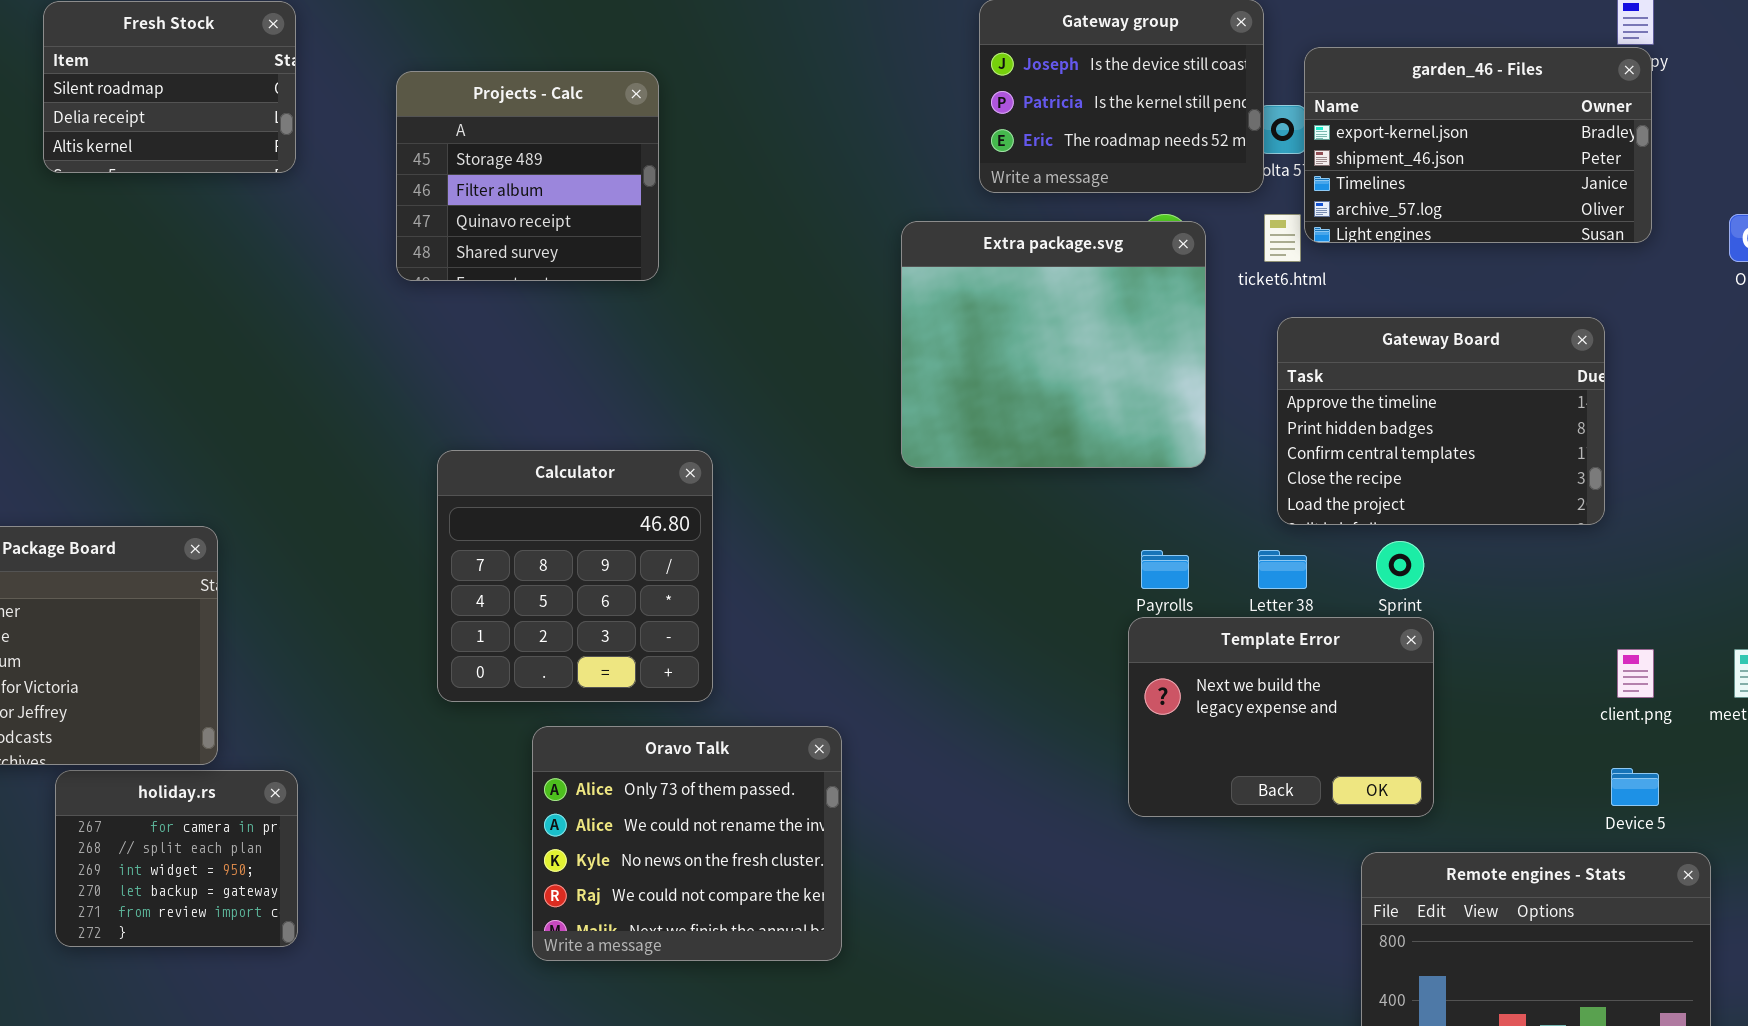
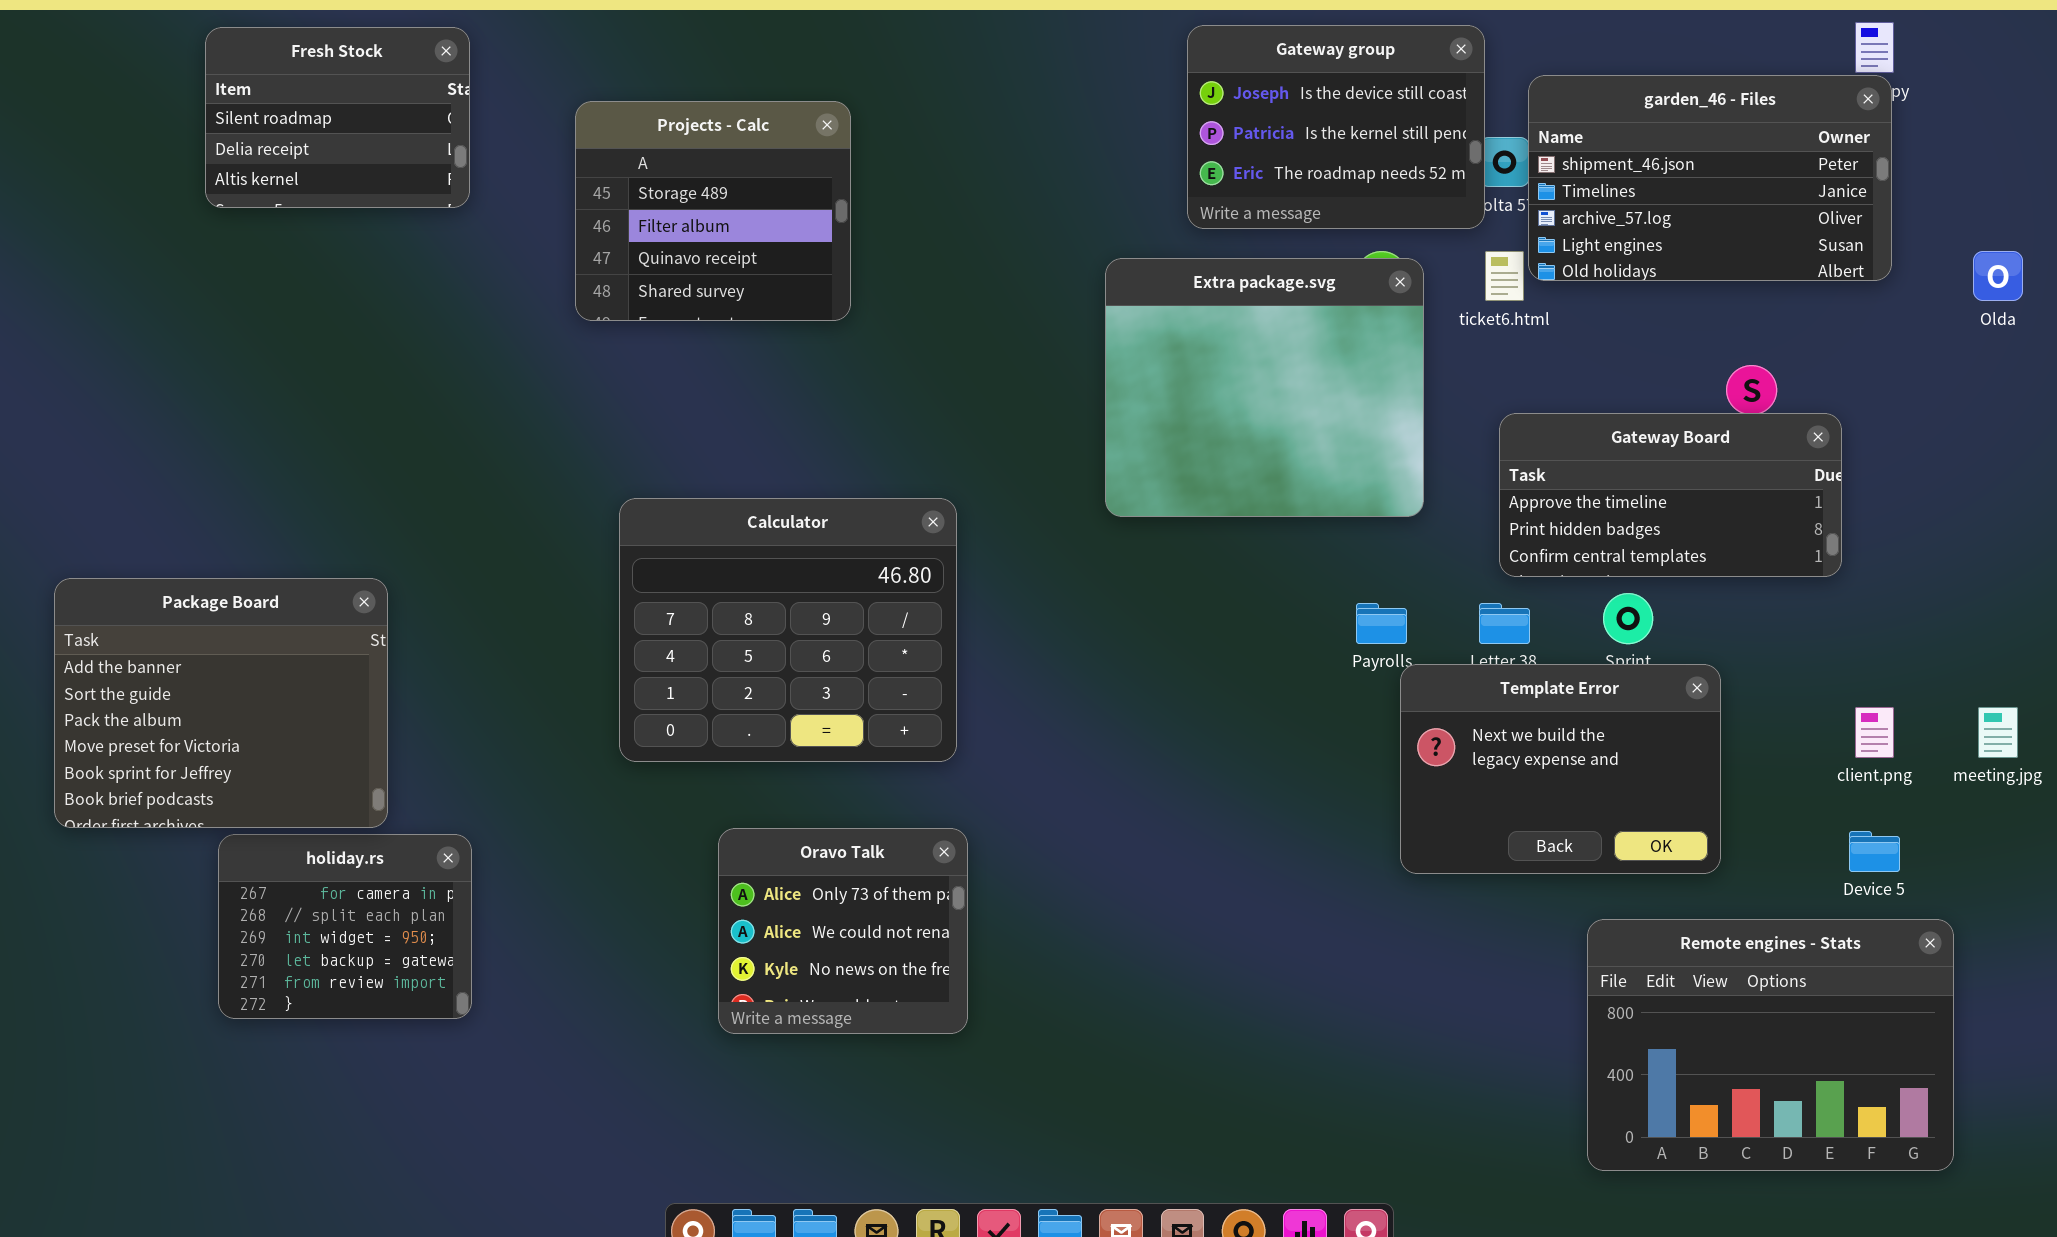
garden_46 - Files: [1304,47,1652,243] -> [1528,75,1892,281], scrolled down 1 row
Gateway Board: [1277,317,1605,525] -> [1499,413,1842,577], resized
Calculator: [437,450,713,702] -> [619,498,957,762], resized
Template Error: [1128,617,1434,817] -> [1400,664,1721,874], moved
Oravo Talk: [532,726,842,961] -> [718,828,968,1034], resized

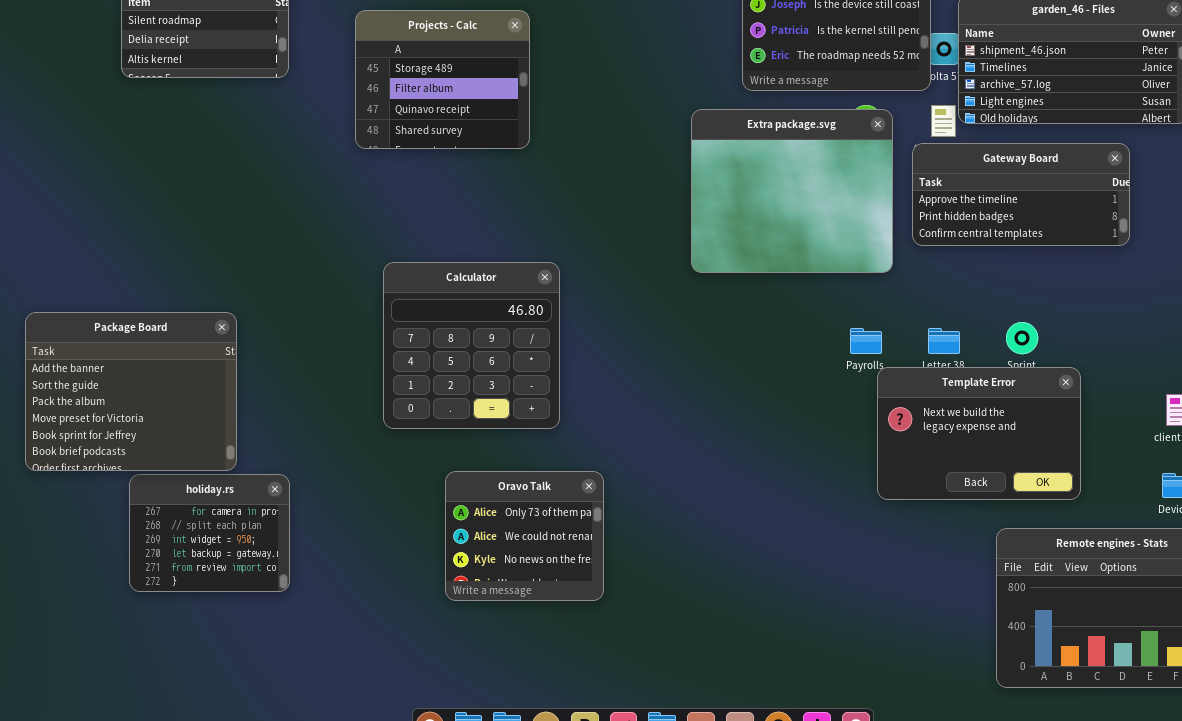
Gateway Board: [1499,413,1842,577] -> [912,143,1130,246], moved
Calculator: [619,498,957,762] -> [383,262,560,429], resized

